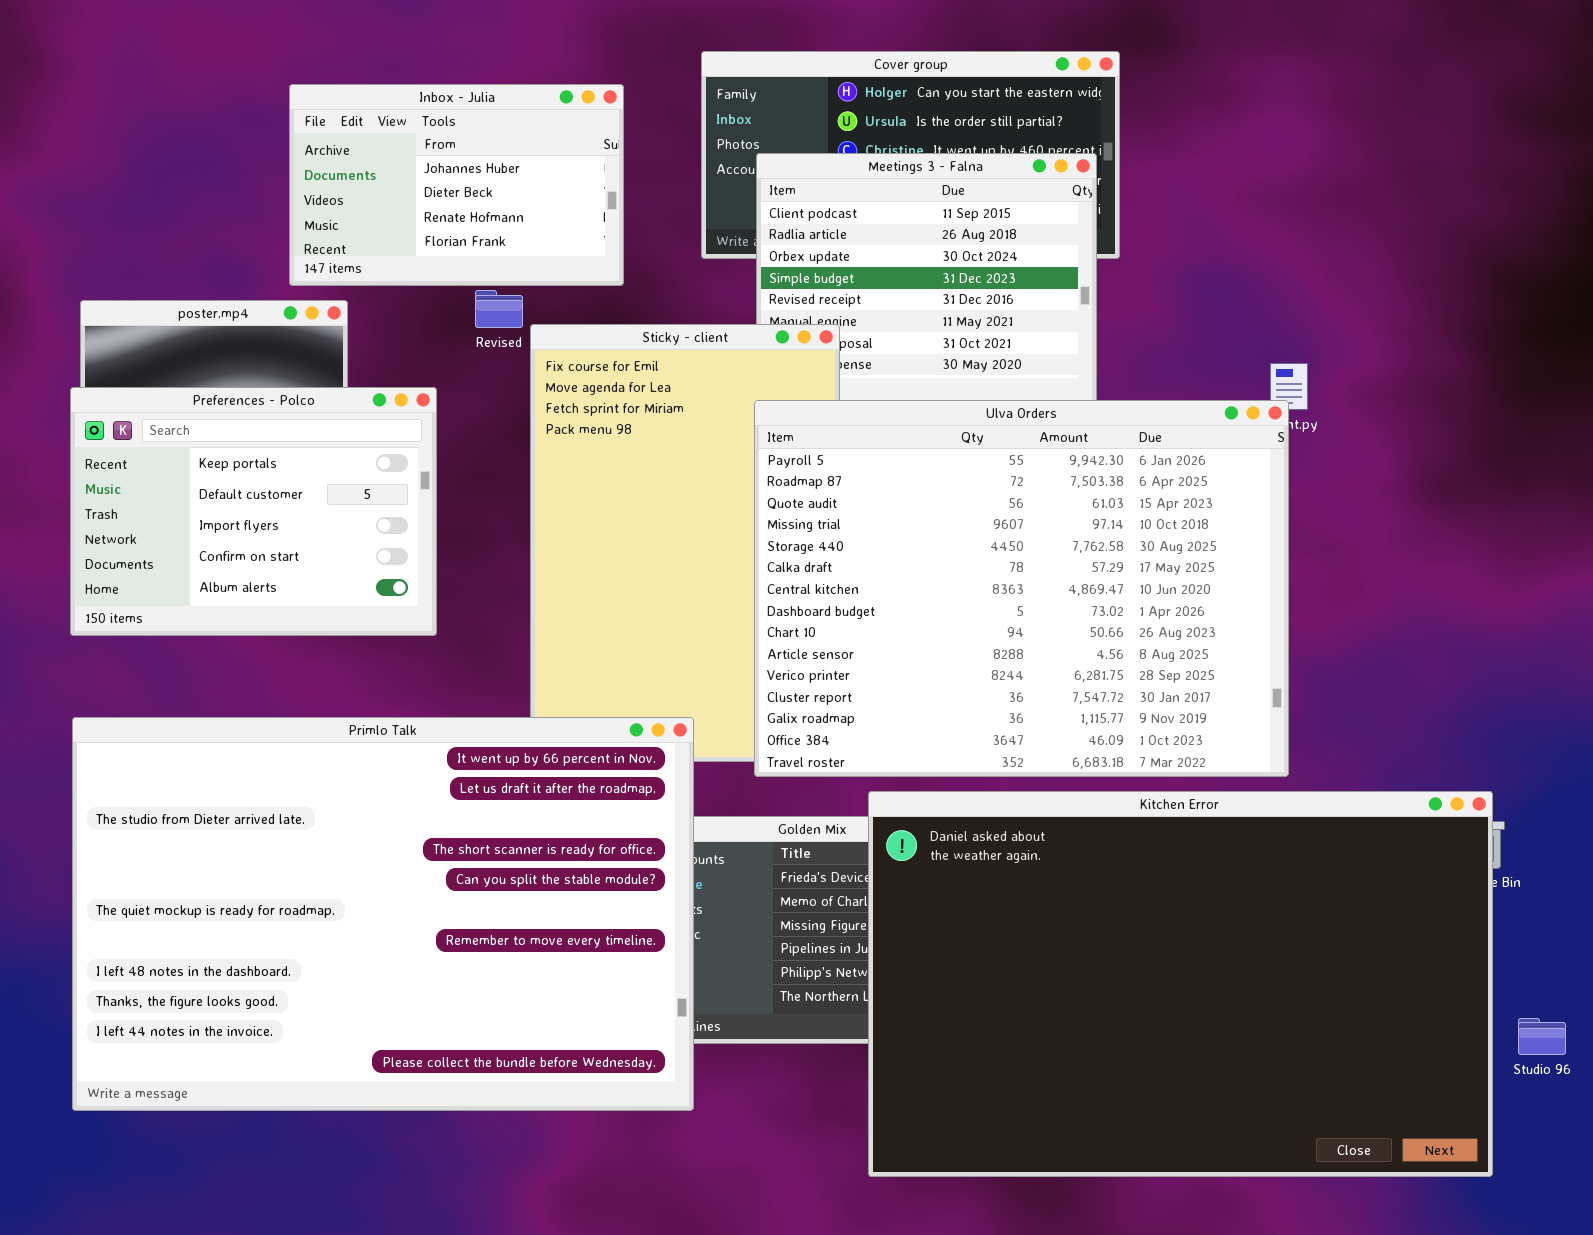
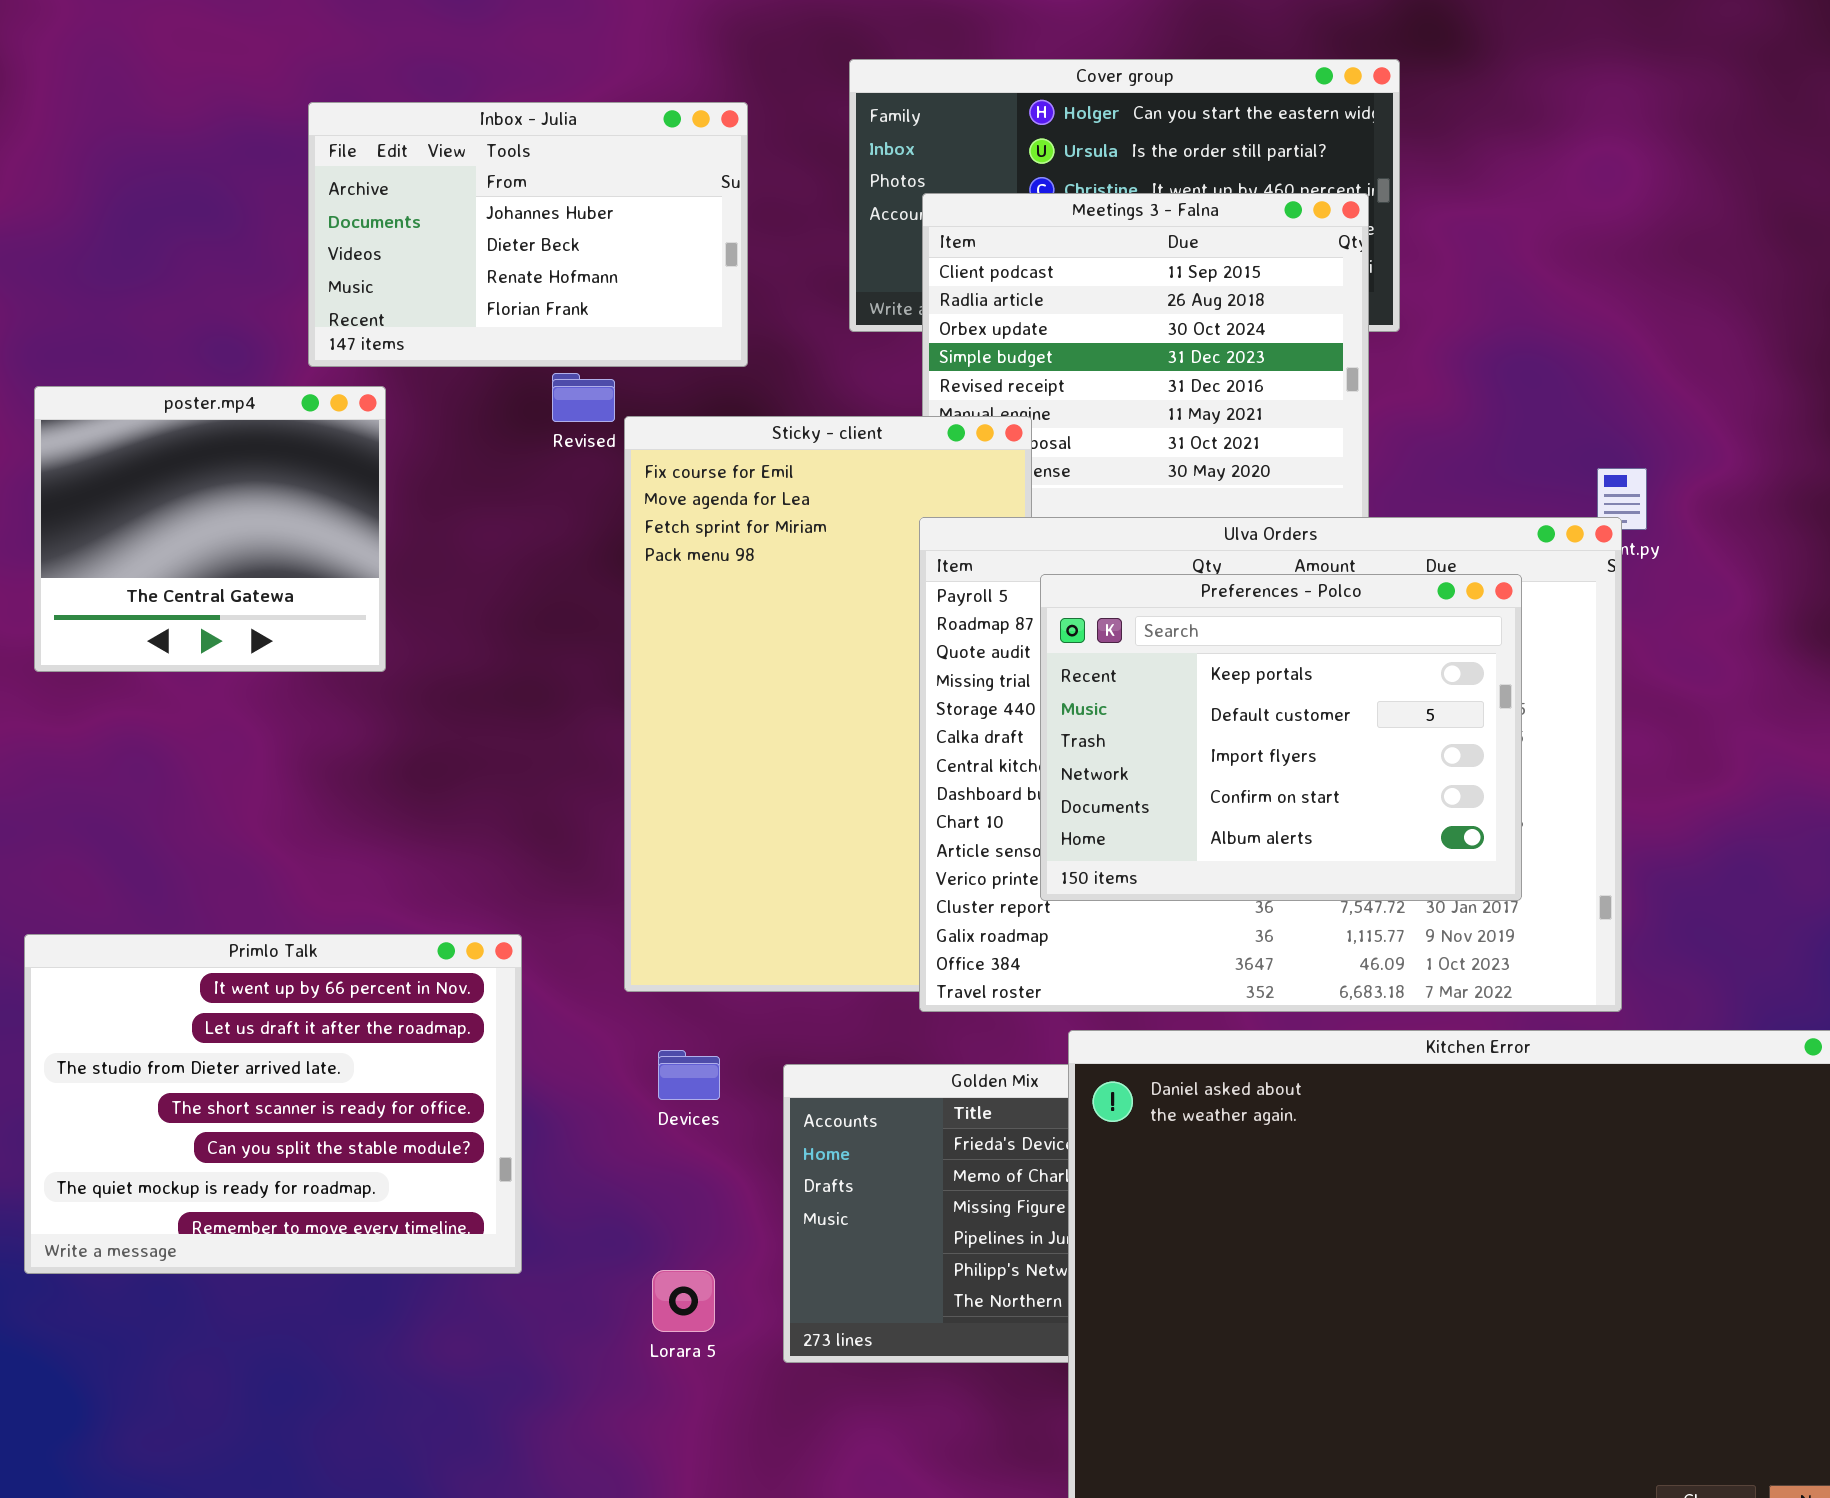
Preferences - Polco: [70,387,437,636] -> [1040,574,1522,901], moved
Primlo Talk: [72,717,694,1111] -> [24,934,522,1274], resized

